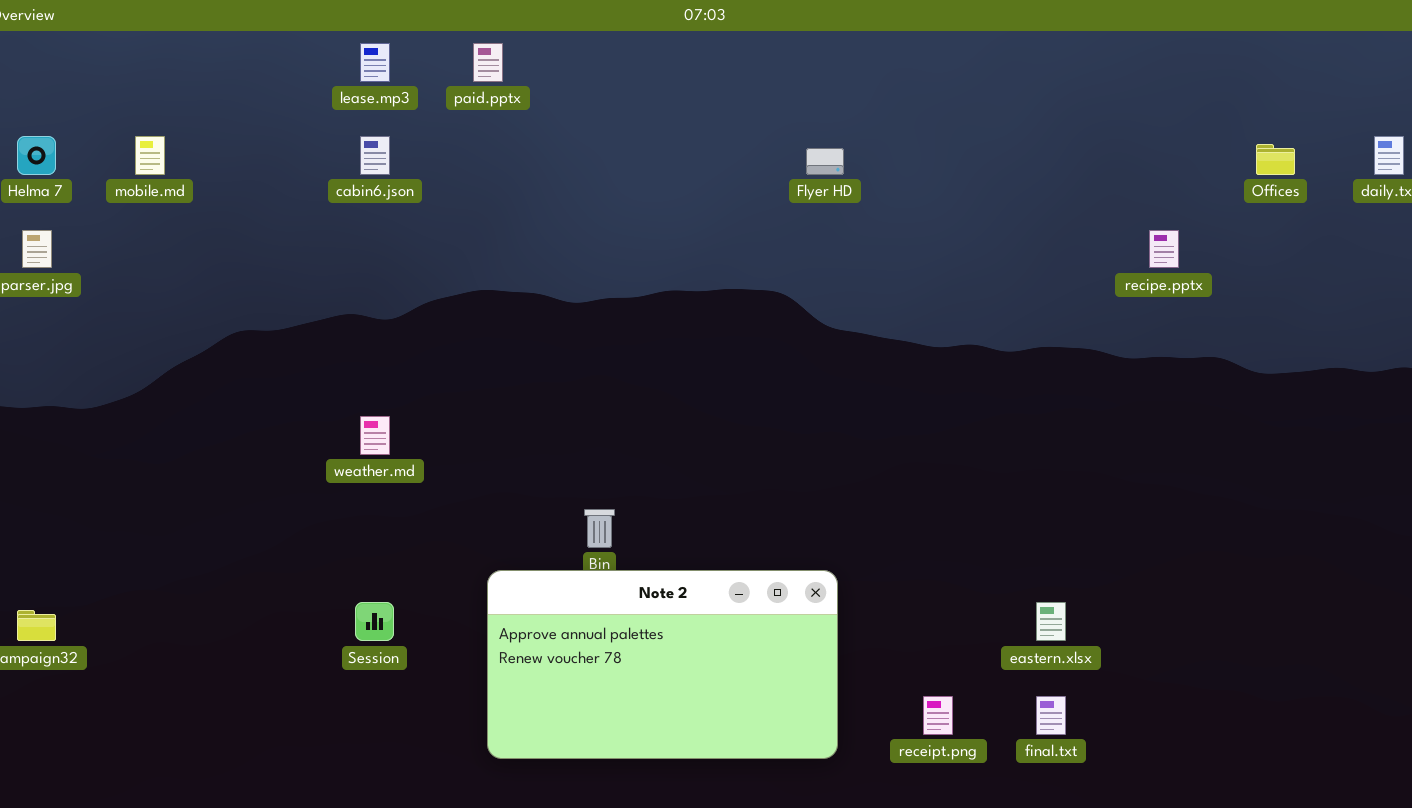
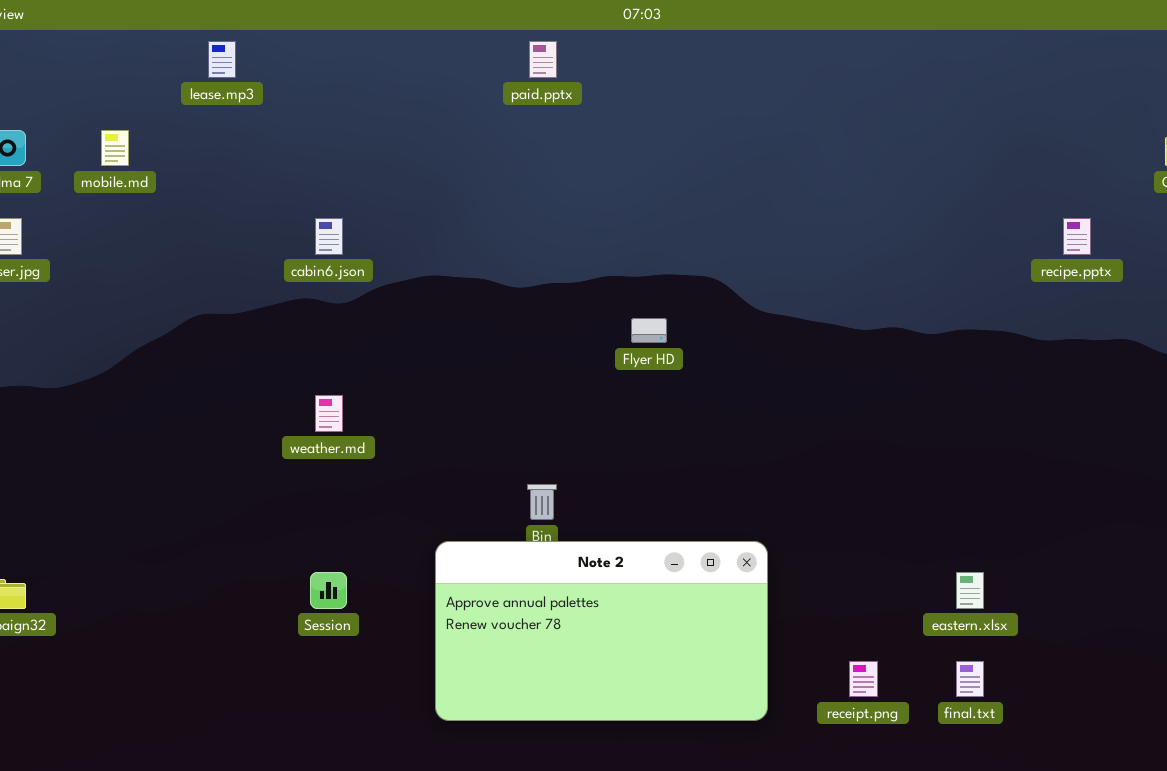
lease.mp3: [360,43,390,82] -> [208,41,236,78], moved
paid.pptx: [473,43,503,82] -> [529,41,557,78], moved
cabin6.json: [360,136,390,175] -> [315,218,343,255], moved
Flyer HD: [806,148,844,175] -> [631,318,667,343], moved

